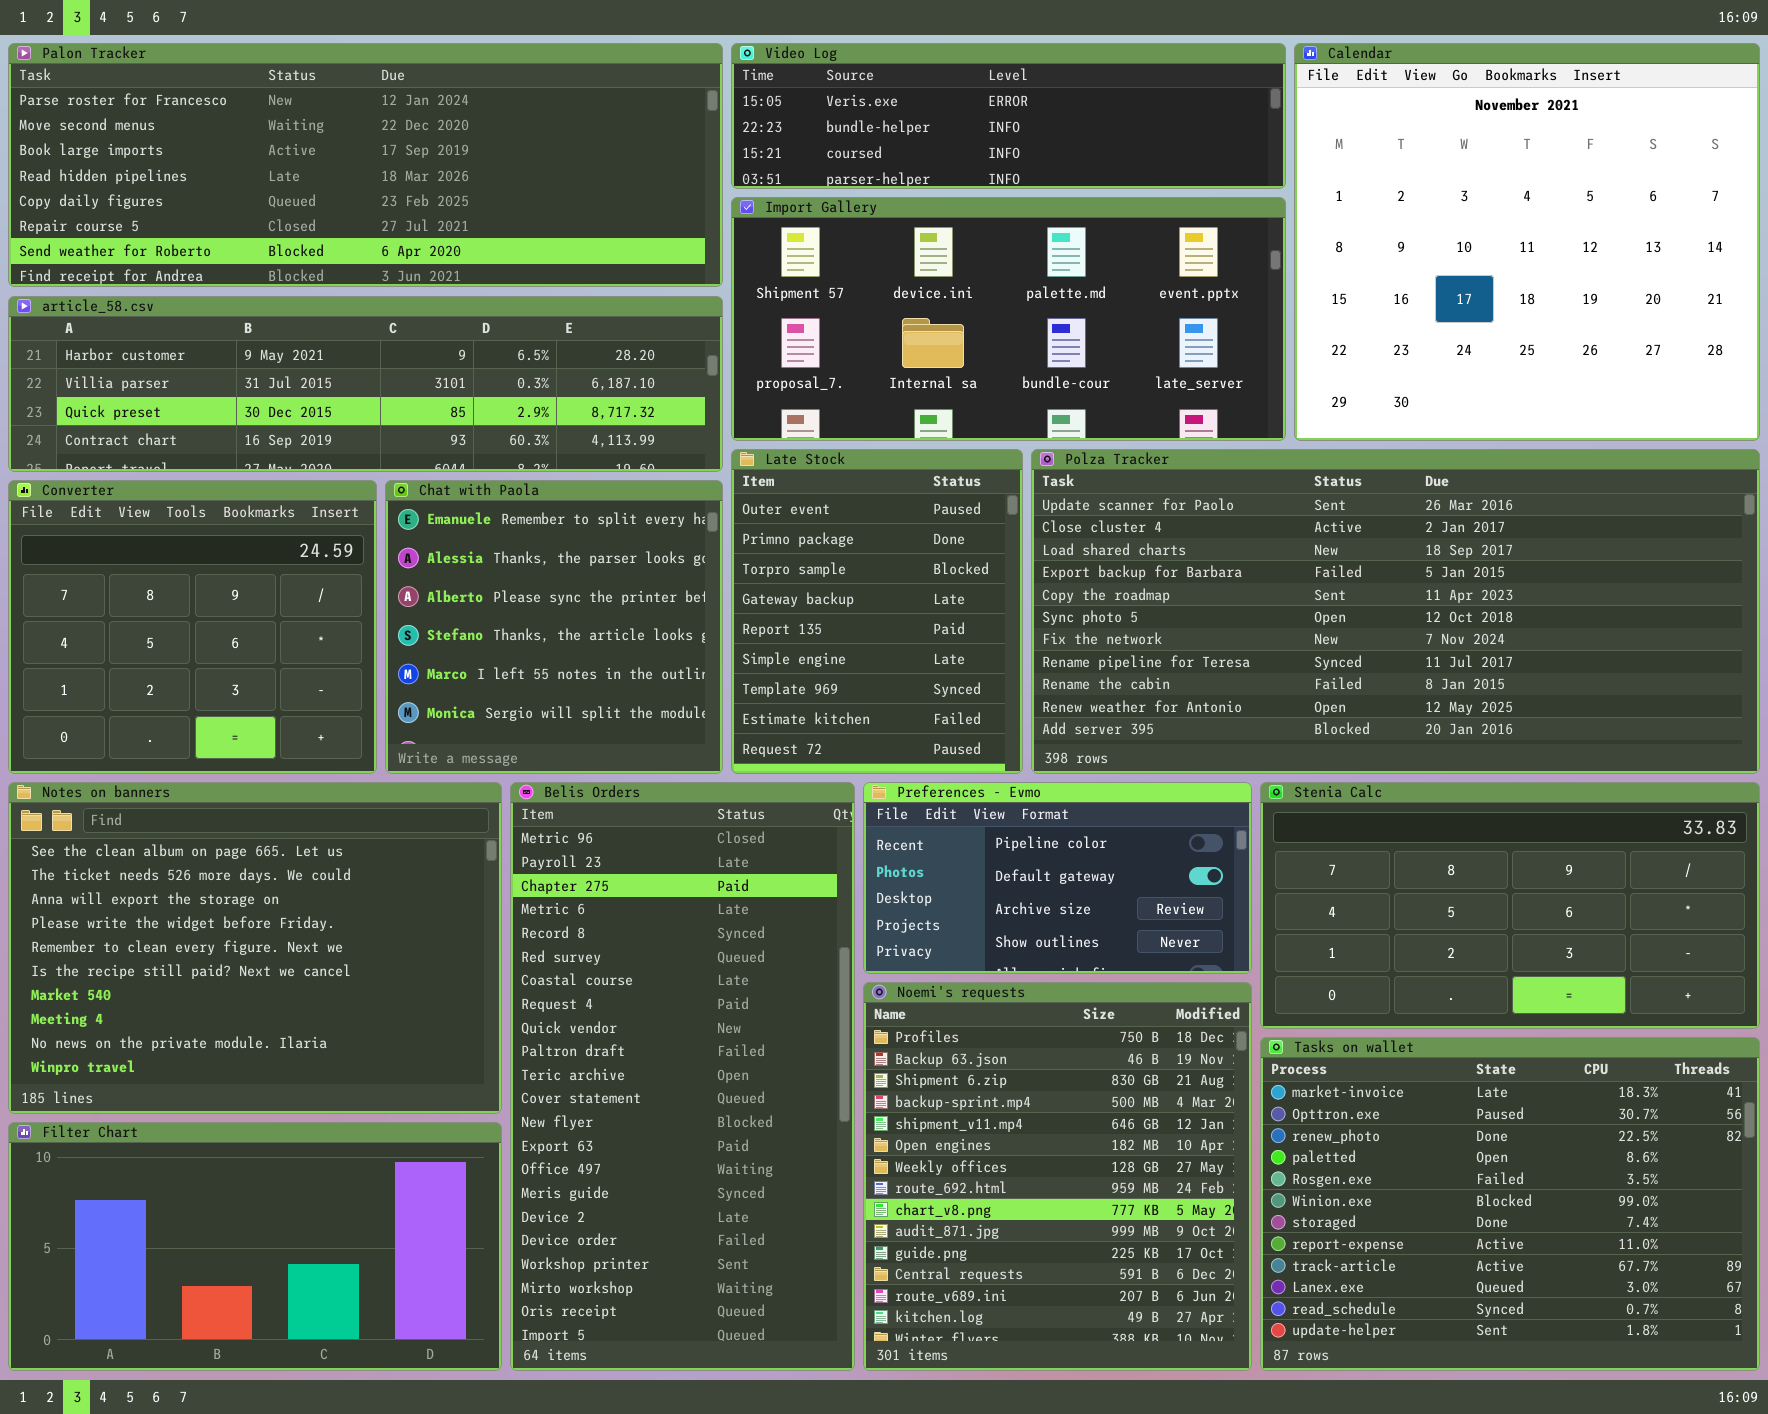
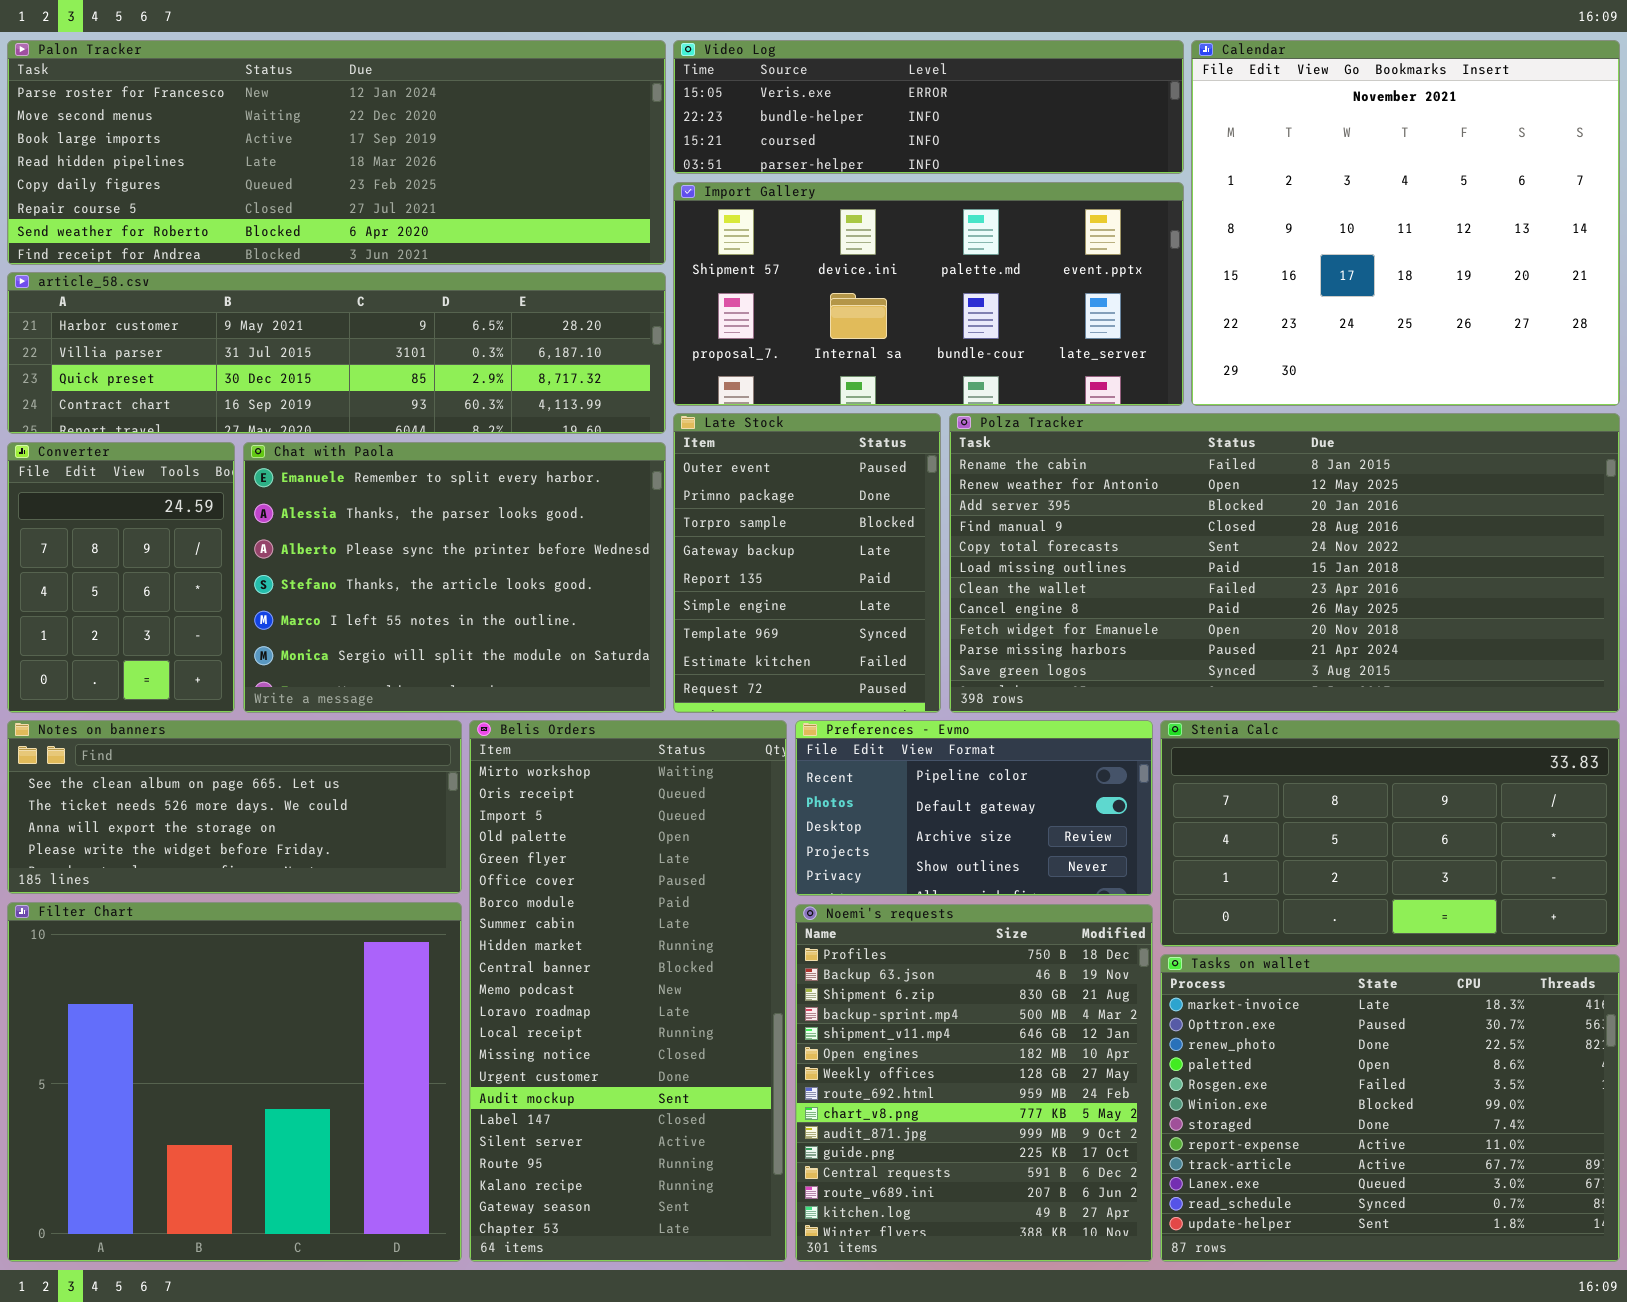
Polza Tracker: [1031,449,1760,774] -> [949,413,1620,713], scrolled down 8 rows
Converter: [8,480,377,774] -> [7,442,235,713], resized
Chat with Paola: [385,480,723,774] -> [243,442,666,713], resized
Notes on banners: [8,782,502,1114] -> [7,720,462,894], resized
Belis Orders: [510,782,855,1371] -> [469,720,787,1262], scrolled down 19 rows
Filter Chart: [8,1122,502,1371] -> [7,902,462,1262], resized

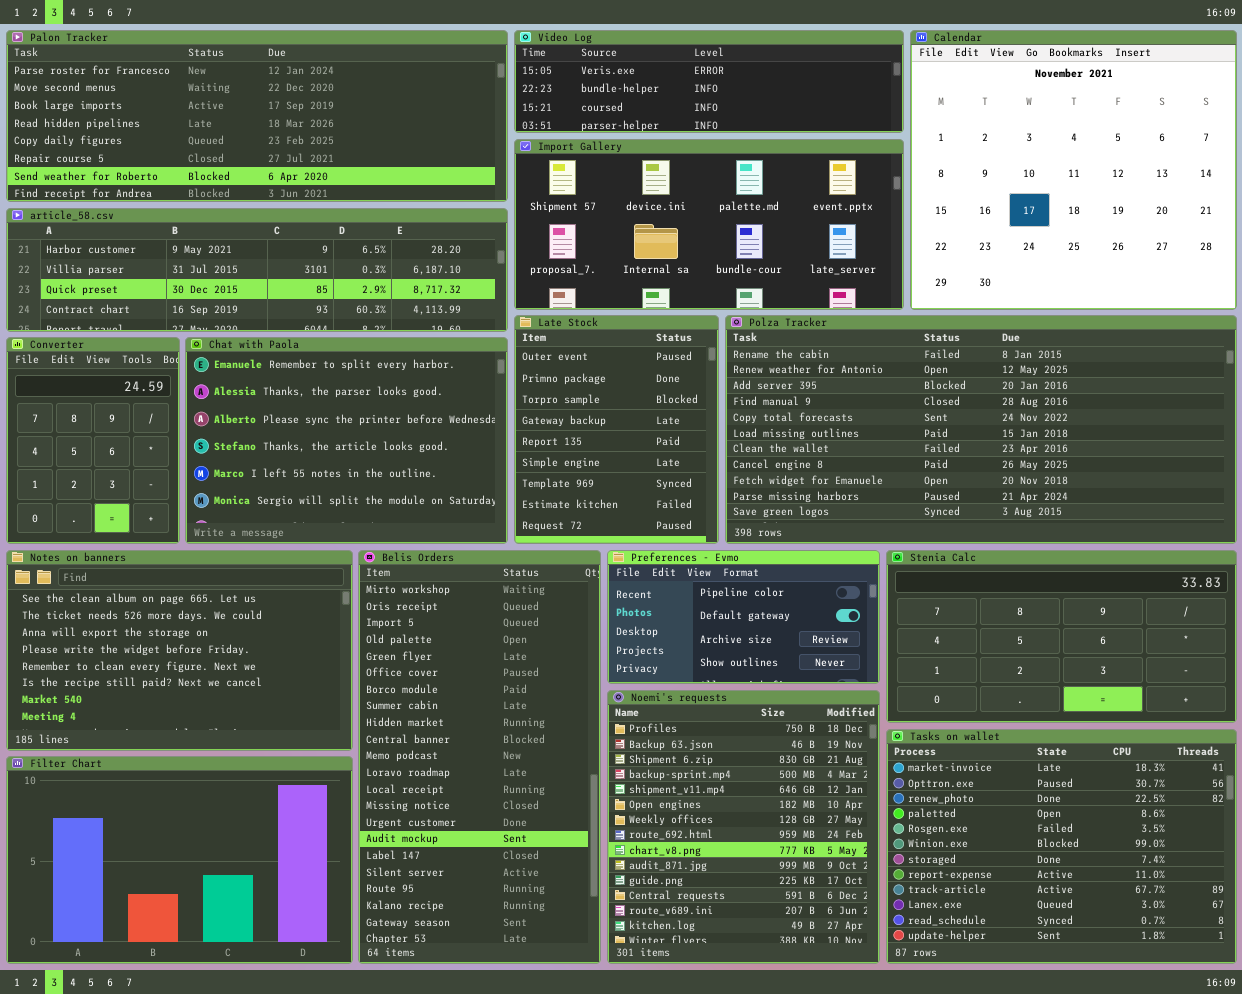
Notes on banners: [7,720,462,894] -> [6,550,353,751], resized
Filter Chart: [7,902,462,1262] -> [6,756,353,964], resized

